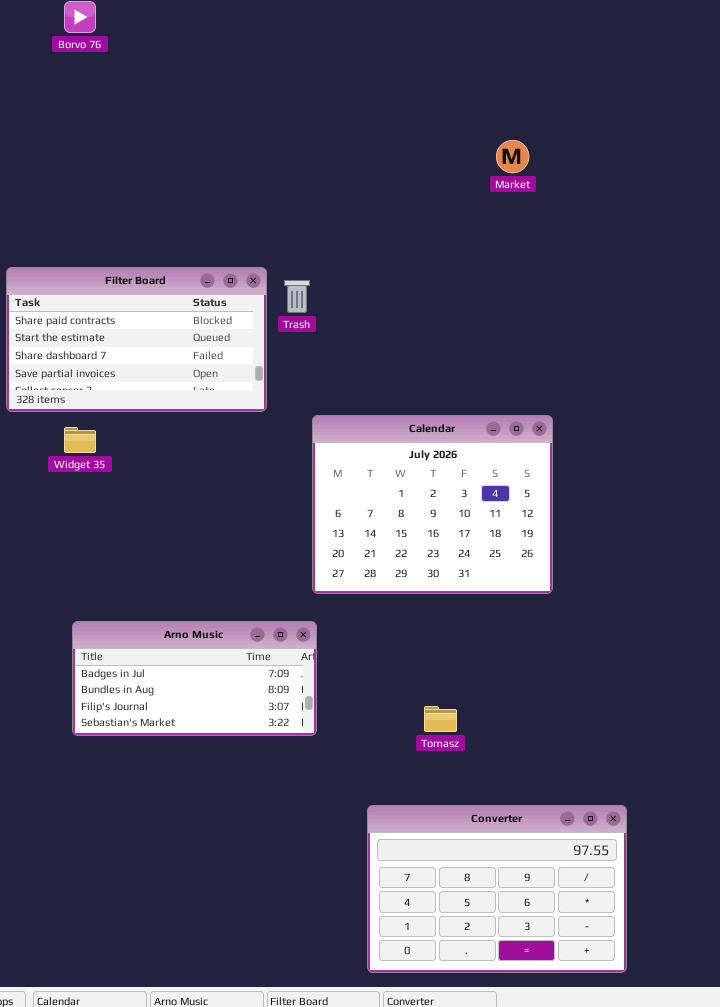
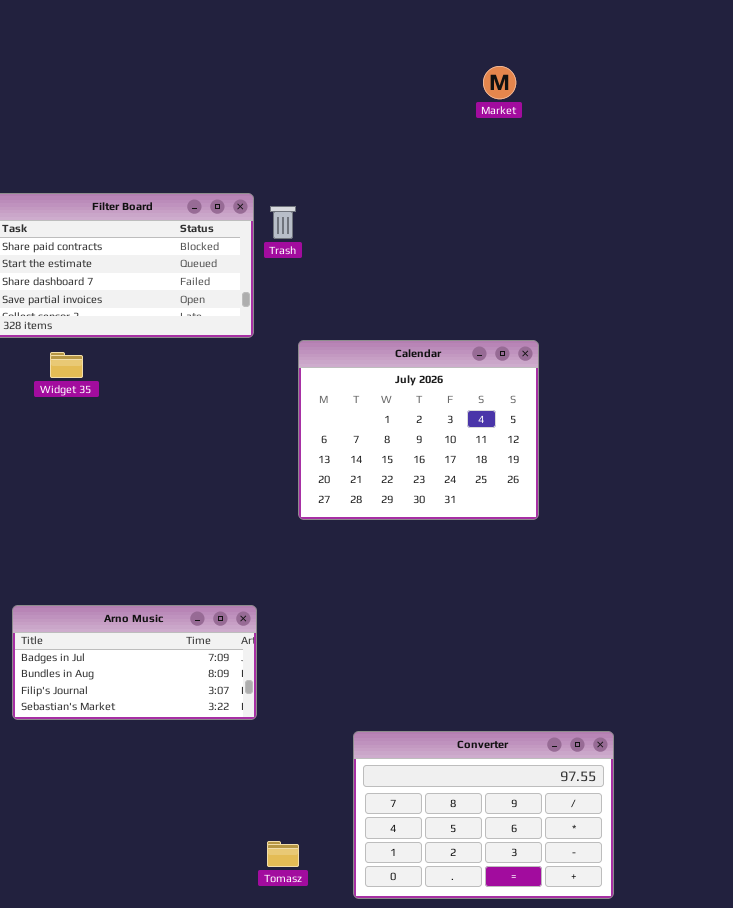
Arno Music: [72,621,317,736] -> [12,605,257,720], moved
Tomasz: [424,706,457,732] -> [267,841,299,867], moved

